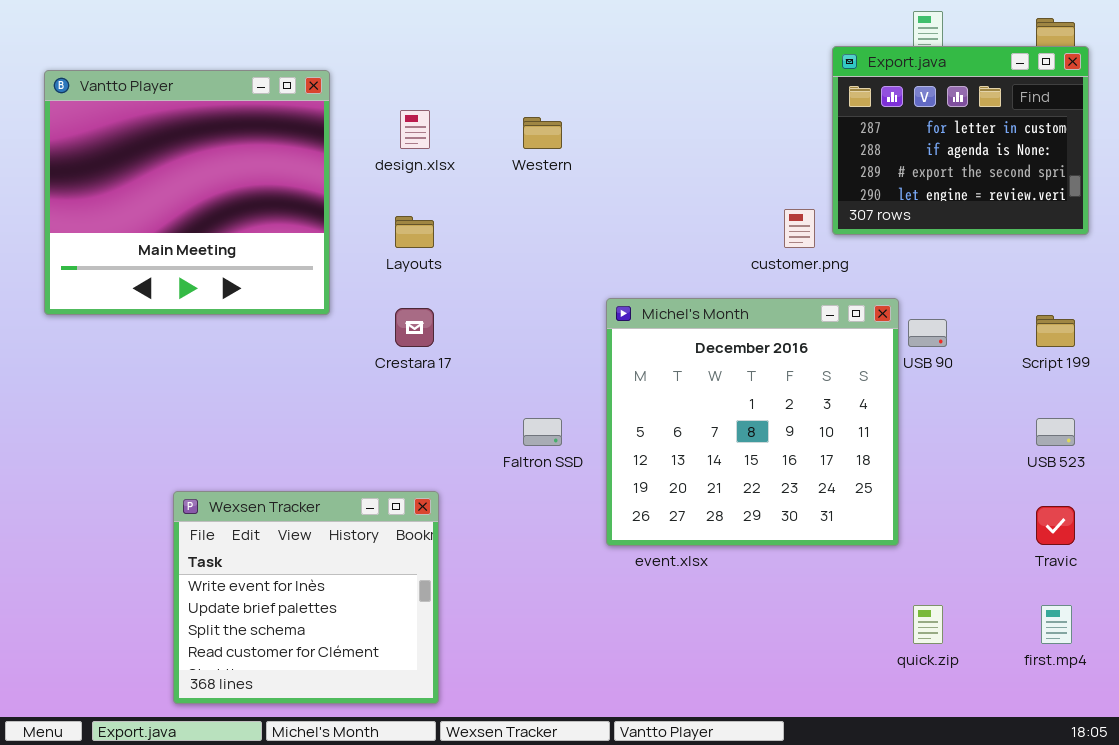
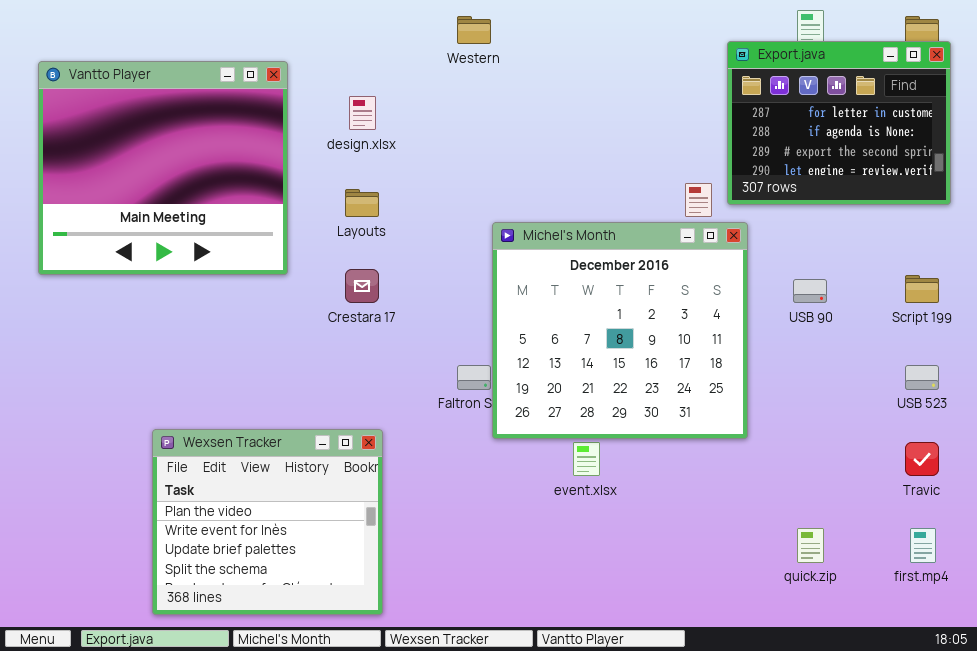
Western: [523,117,562,149] -> [457,16,491,44], moved
Michel's Month: [606,298,899,546] -> [492,222,748,439], moved
Wexsen Tracker: [173,491,439,704] -> [152,429,383,615], scrolled up 1 row

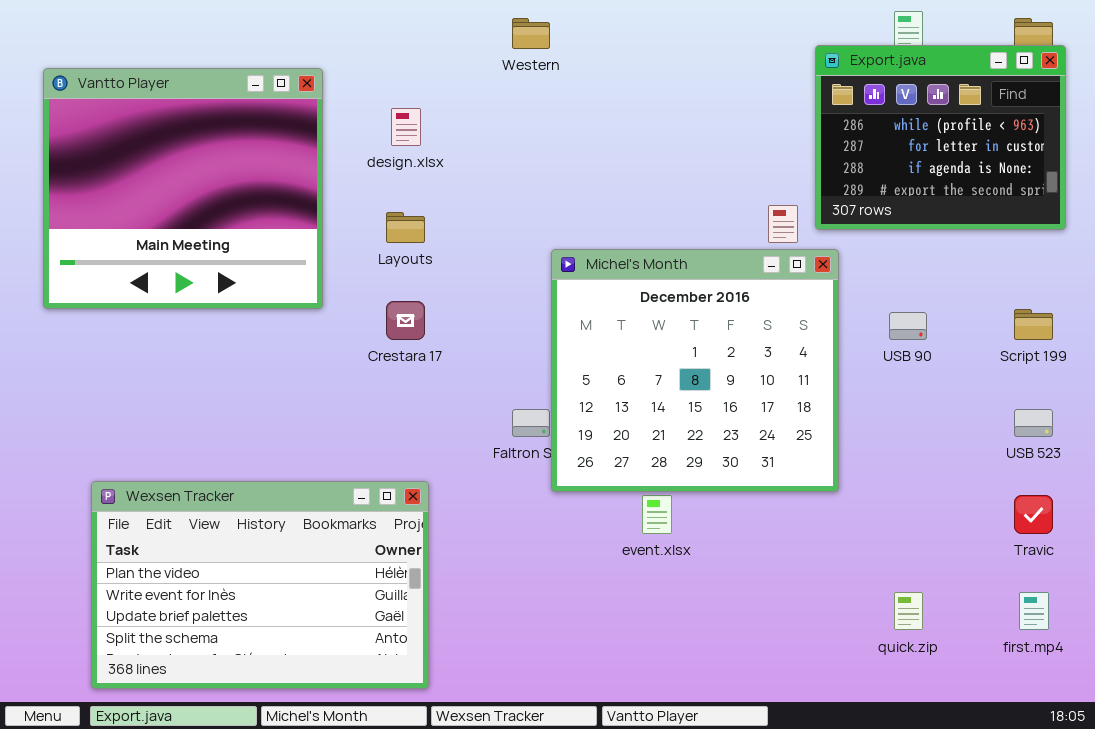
Export.java: [727,41,951,205] -> [815,45,1066,230], scrolled up 1 row
Wexsen Tracker: [152,429,383,615] -> [91,481,429,689], resized

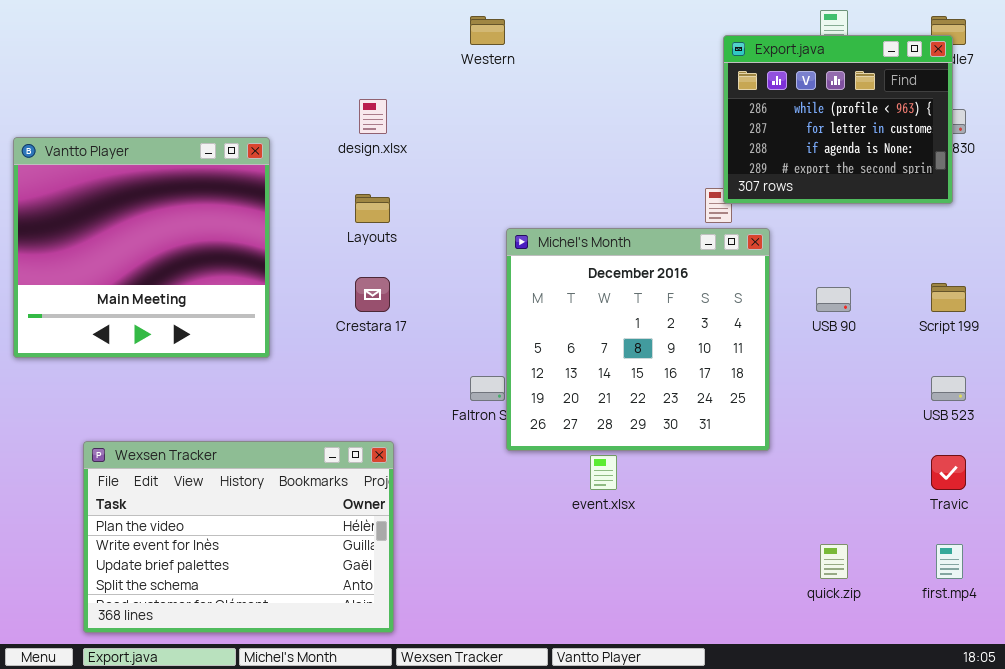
Export.java: [815,45,1066,230] -> [723,35,953,204], moved
Vantto Player: [43,68,323,309] -> [13,137,270,358], moved

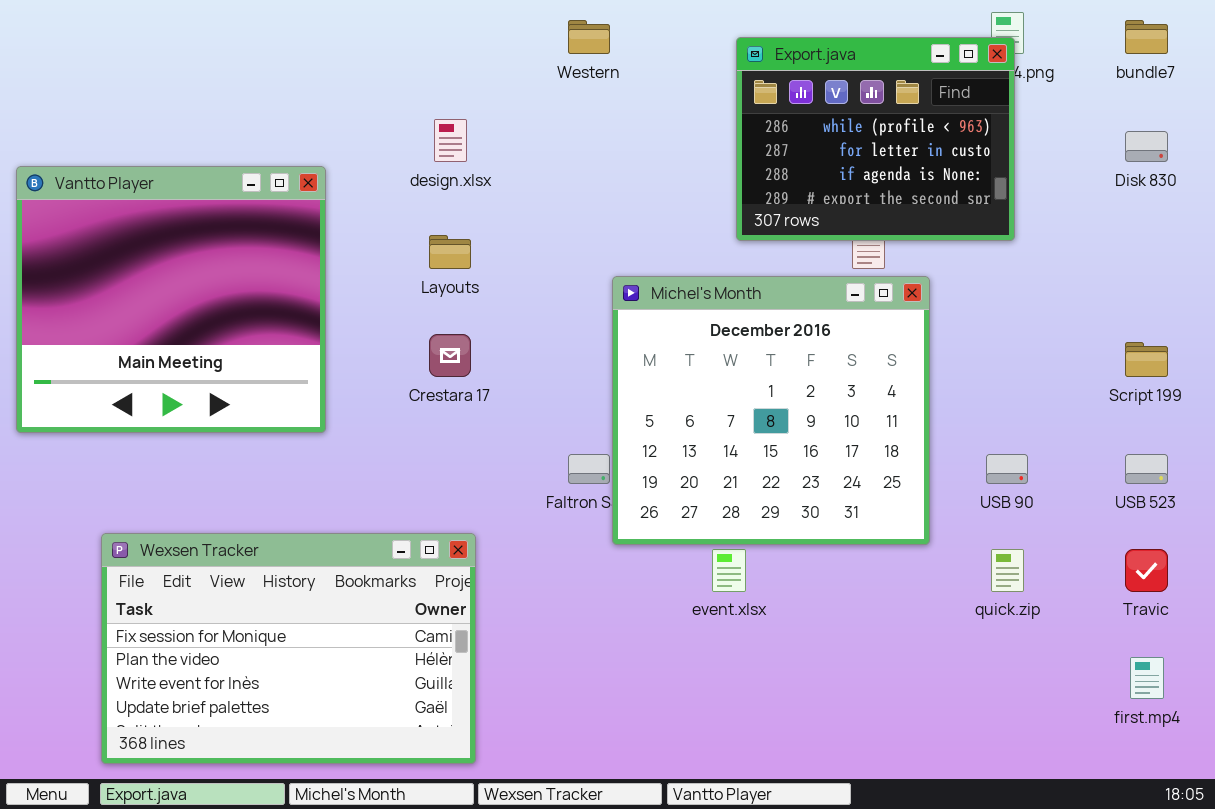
Export.java: [723,35,953,204] -> [736,37,1015,241], moved
USB 90: [816,287,851,312] -> [986,454,1028,484], moved
Wexsen Tracker: [83,441,394,633] -> [101,533,476,764], scrolled up 1 row
quick.zip: [820,544,848,579] -> [991,549,1024,592], moved

